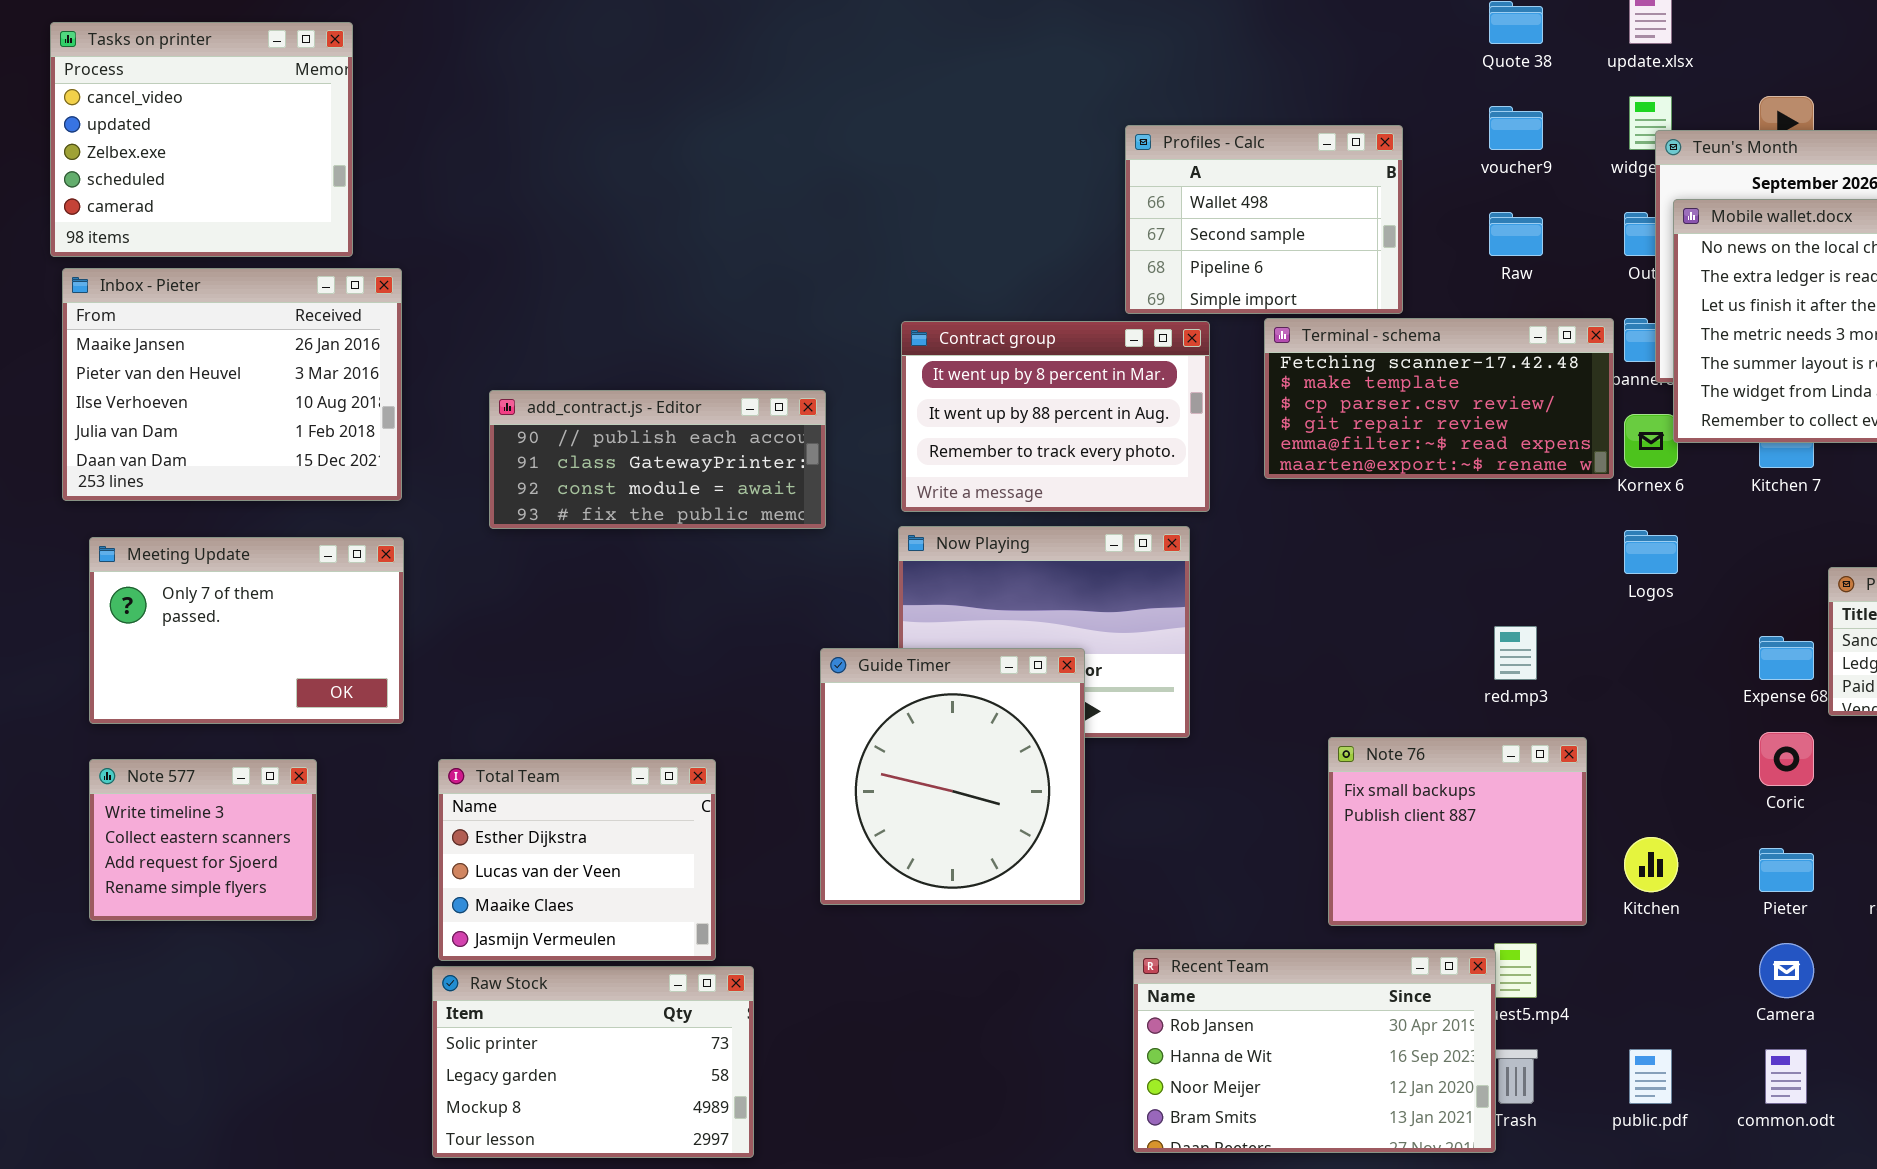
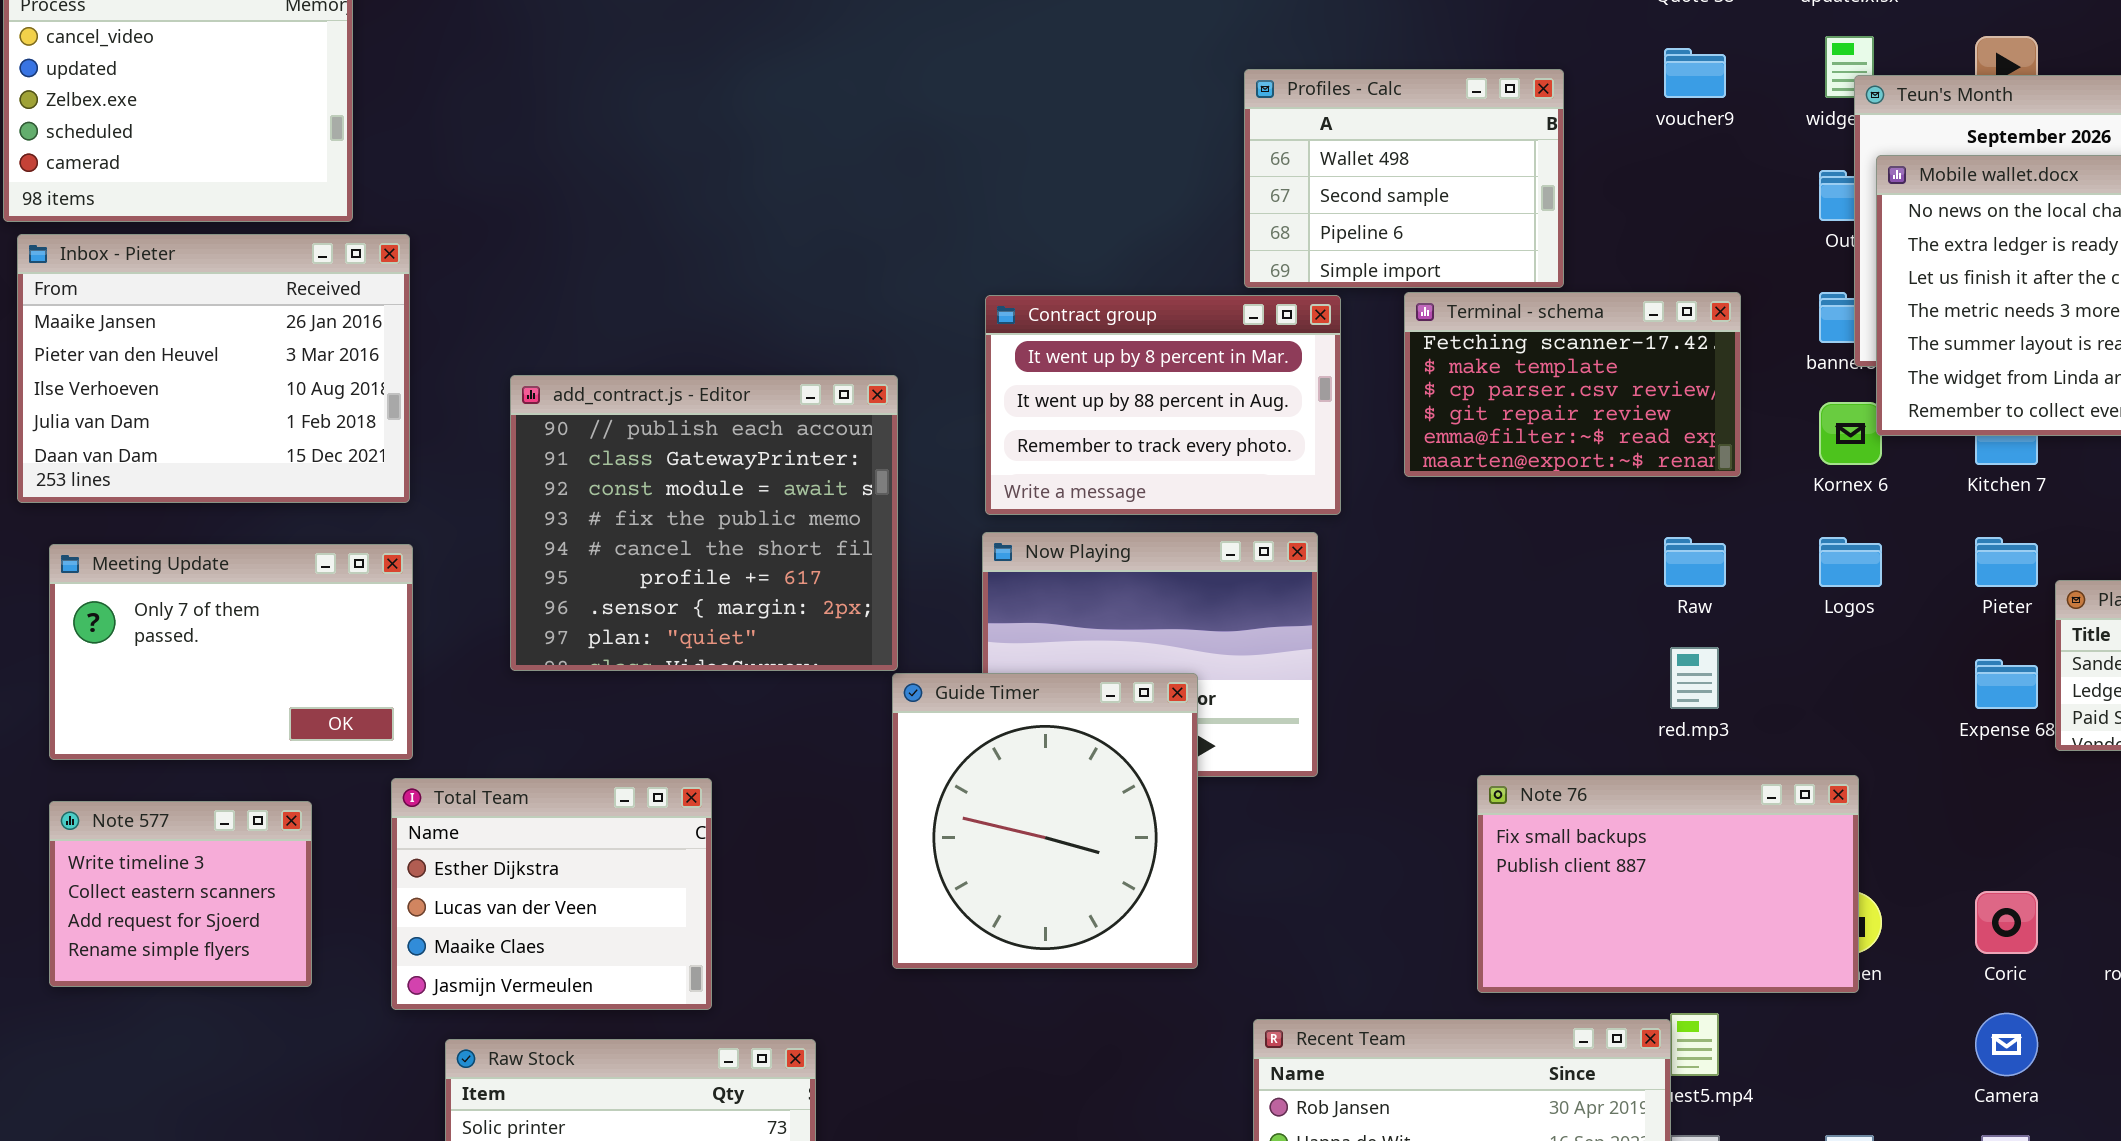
Raw: [1489,212,1543,256] -> [1664,537,1726,587], moved
Terminal - schema: [1264,318,1614,479] -> [1404,292,1741,477], resized
add_contract.js - Editor: [489,390,826,529] -> [510,375,898,671], resized
Coric: [1759,732,1814,786] -> [1975,891,2038,954], moved
Note 76: [1328,737,1587,926] -> [1477,775,1859,993], resized
Total Team: [438,759,716,961] -> [391,778,712,1010], moved
Pieter: [1759,848,1814,892] -> [1975,537,2038,587], moved

